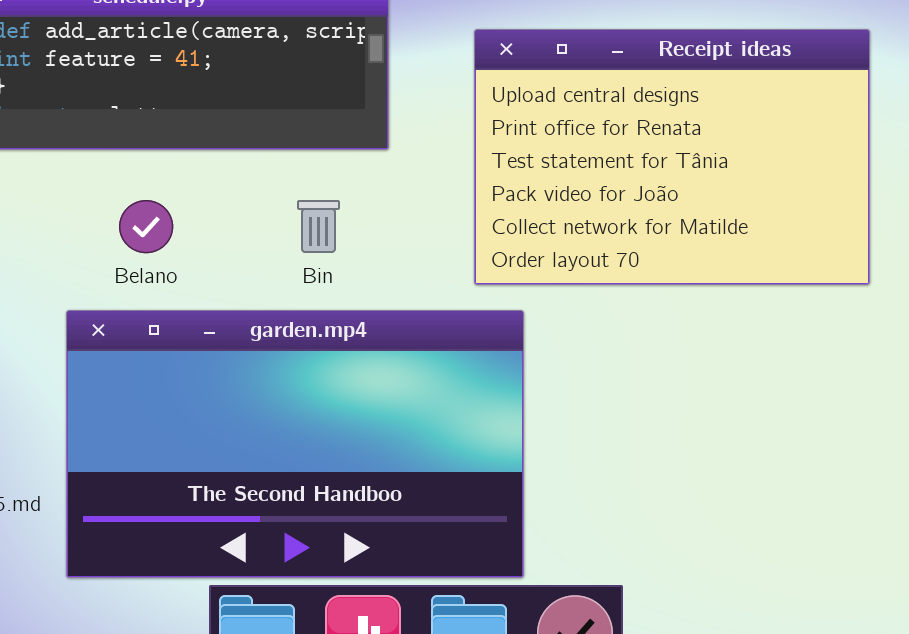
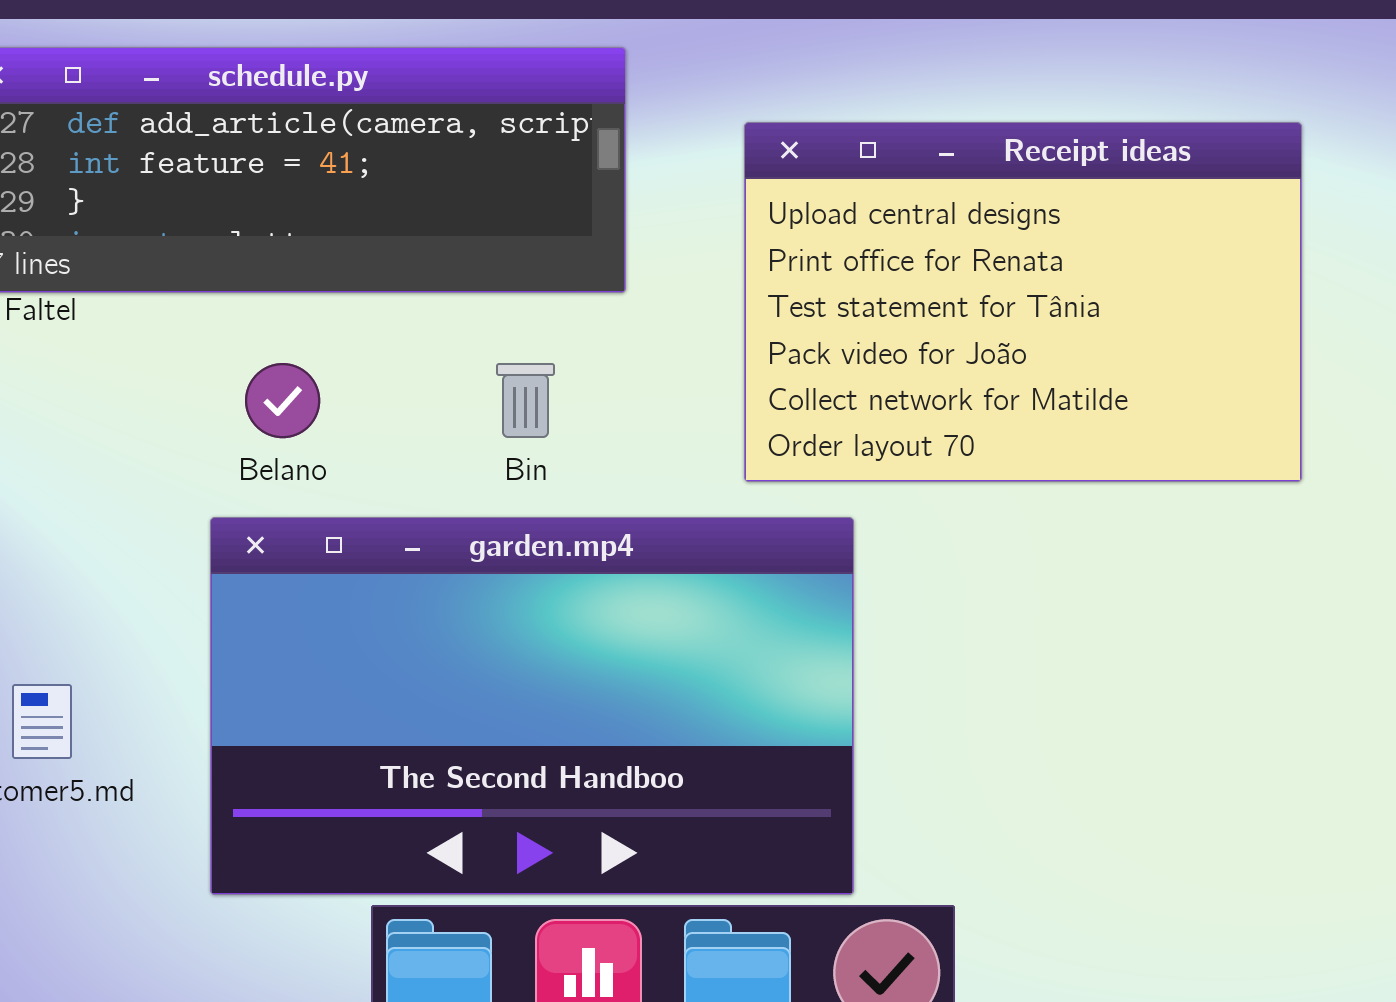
garden.mp4: [66,310,524,578] -> [210,517,854,895], moved

